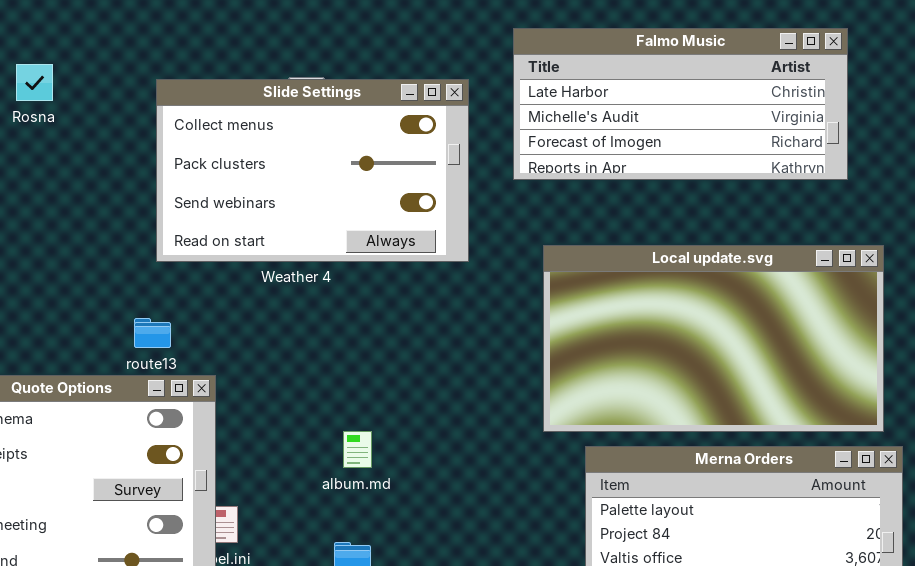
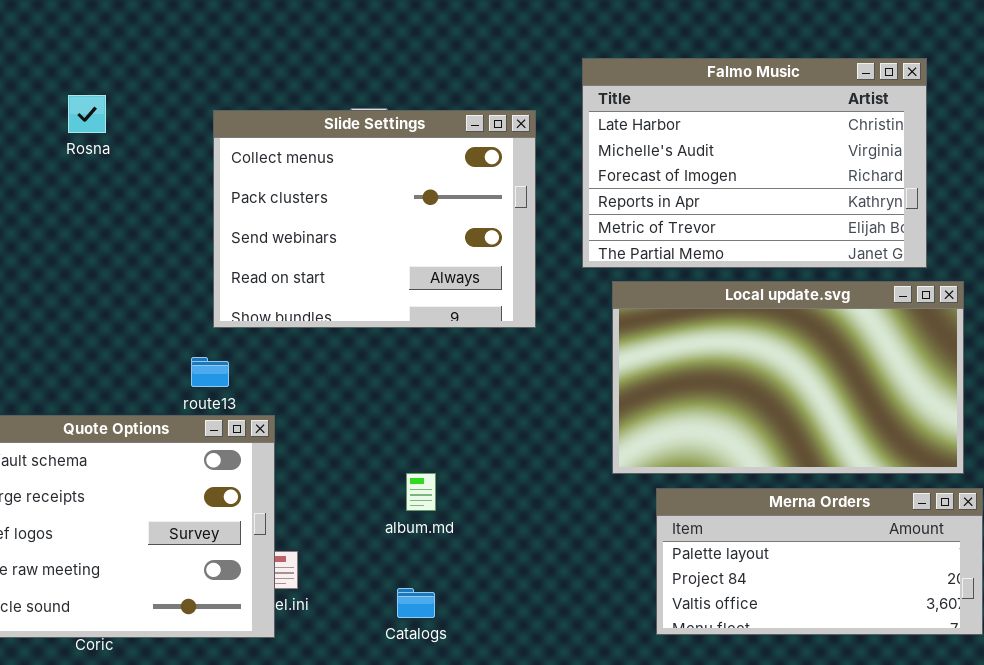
Falmo Music: [513,28,848,180] -> [582,58,927,268], resized
Slide Settings: [156,79,469,262] -> [213,110,536,328], resized

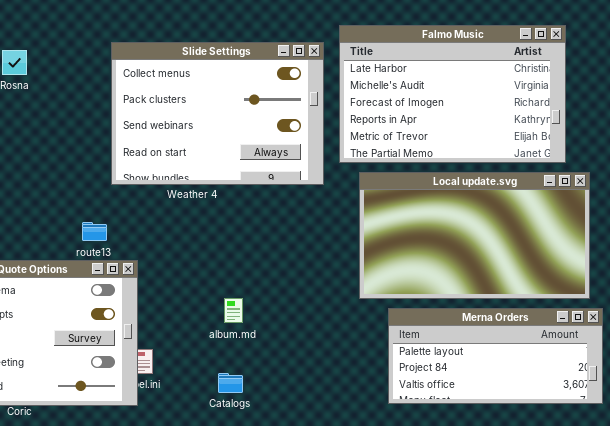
Slide Settings: [213,110,536,328] -> [111,42,324,185], moved

